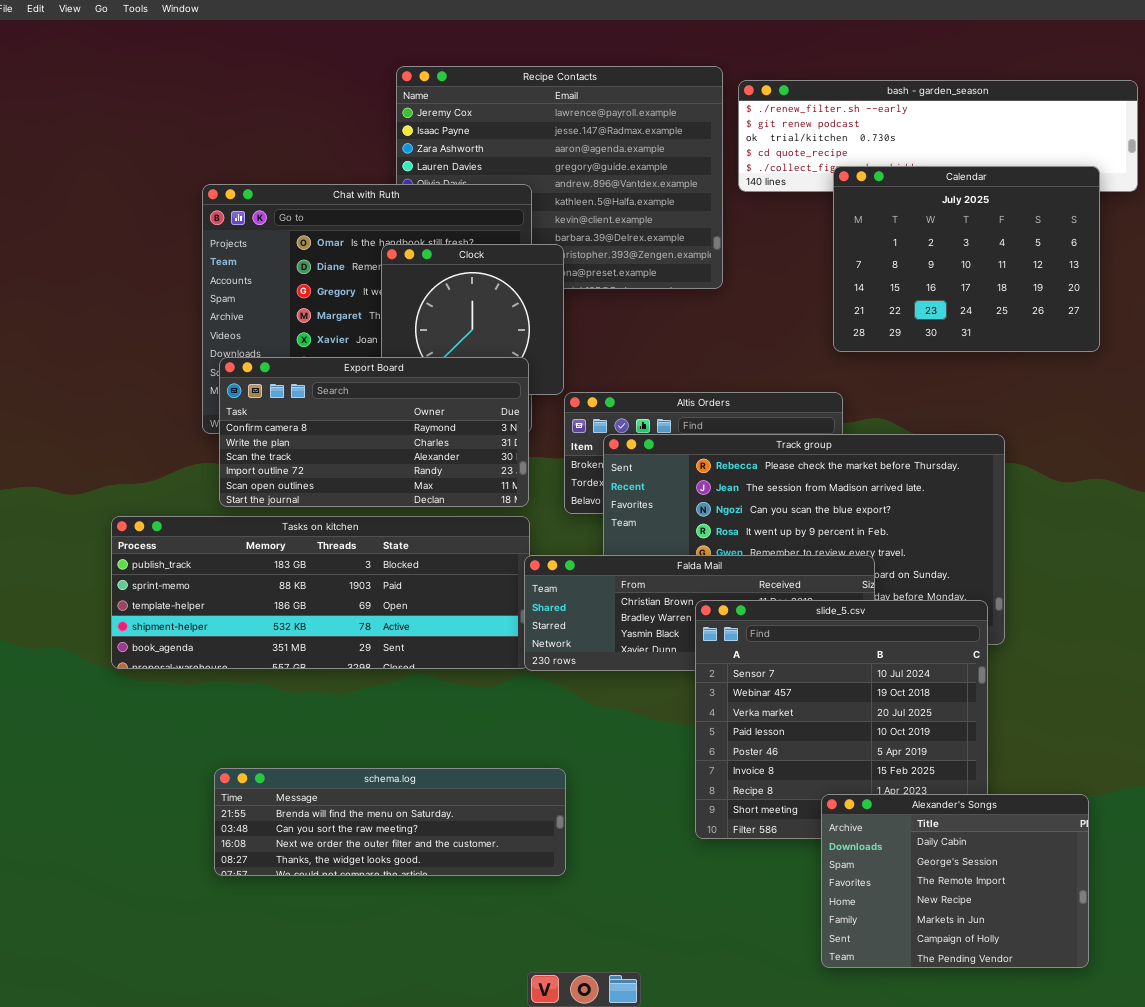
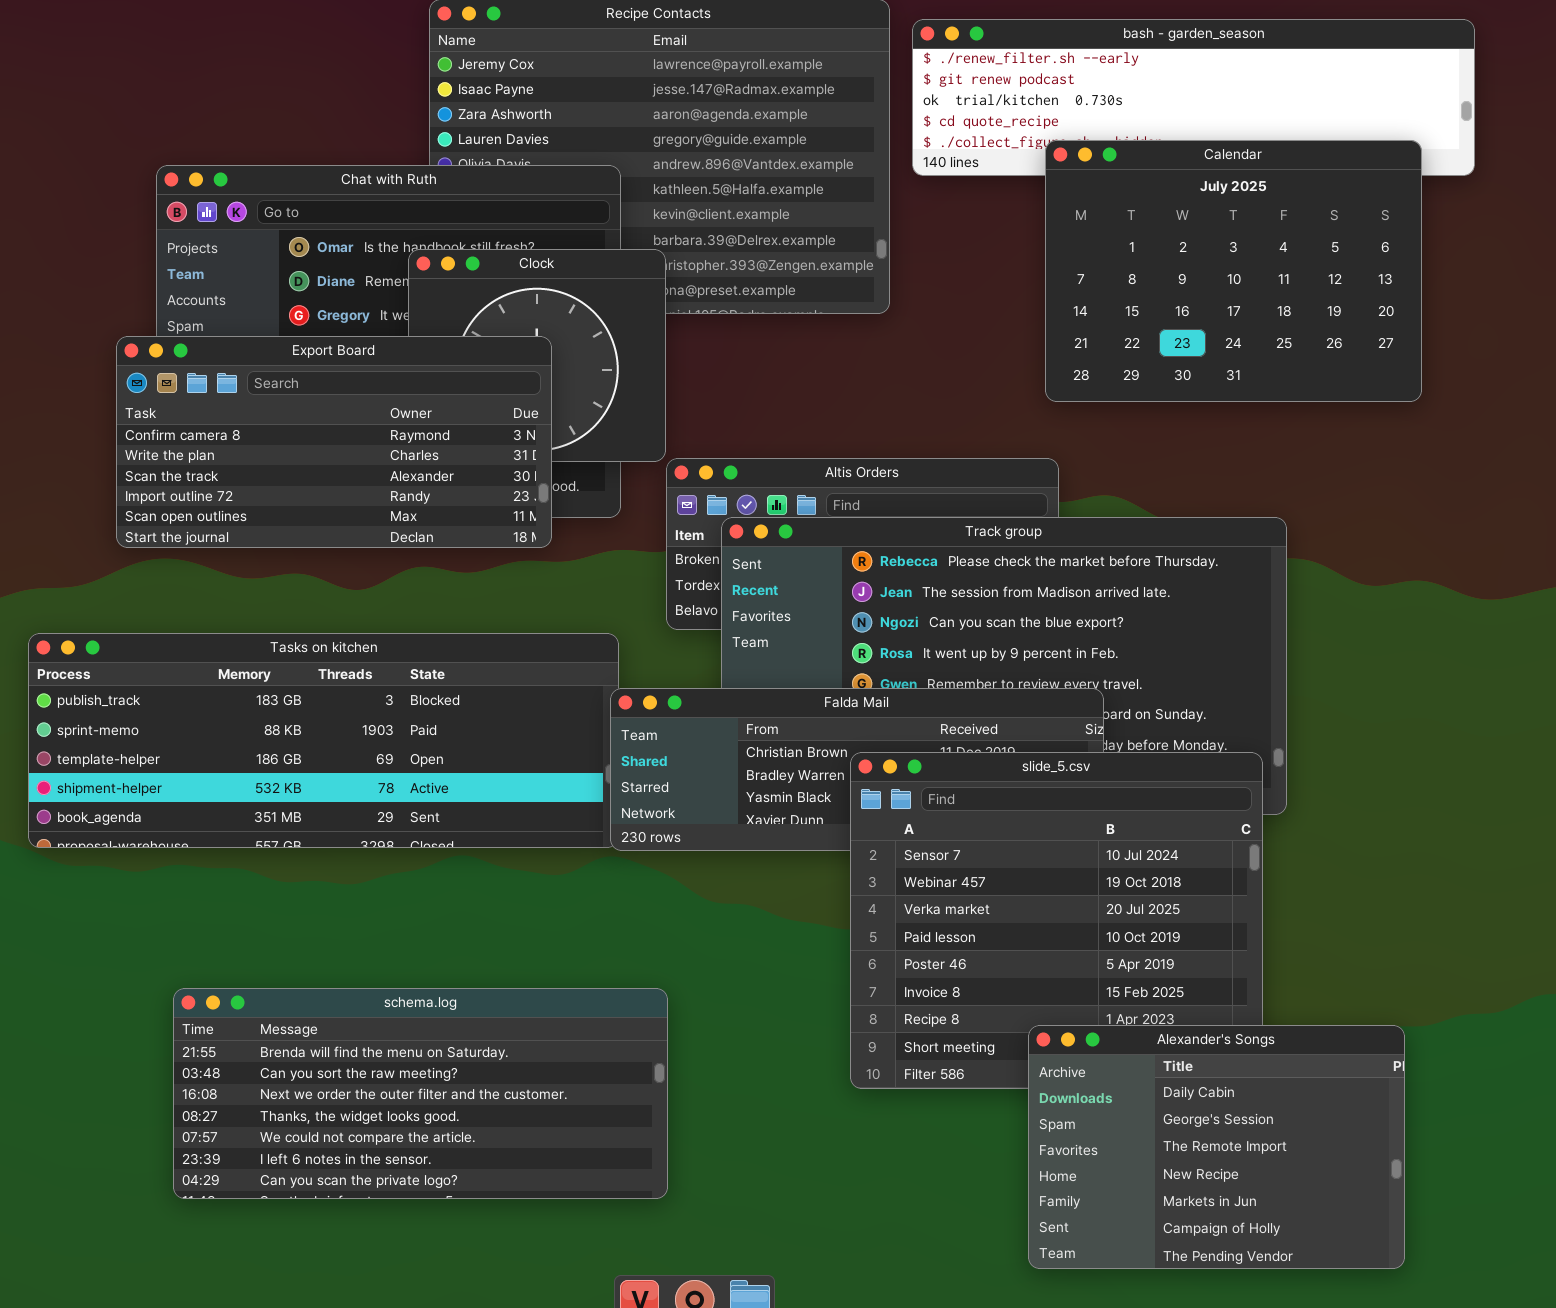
Export Board: [219,357,529,507] -> [116,336,552,548], moved
schema.log: [214,768,566,876] -> [173,988,668,1199], resized

